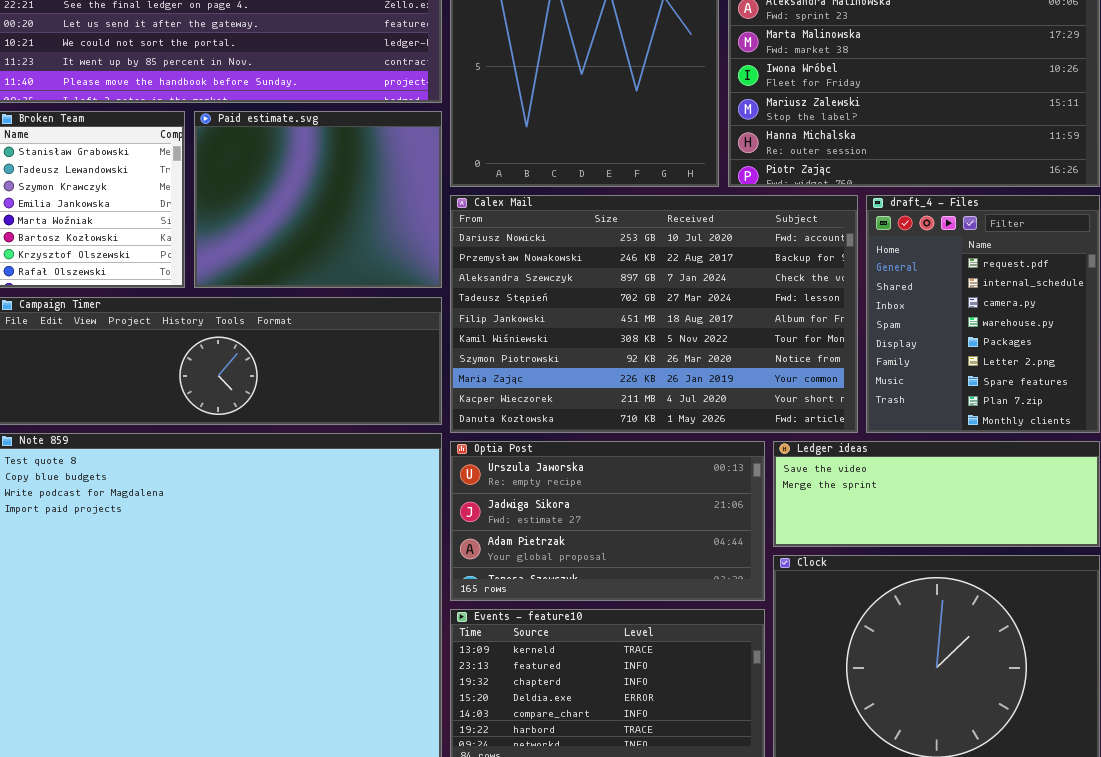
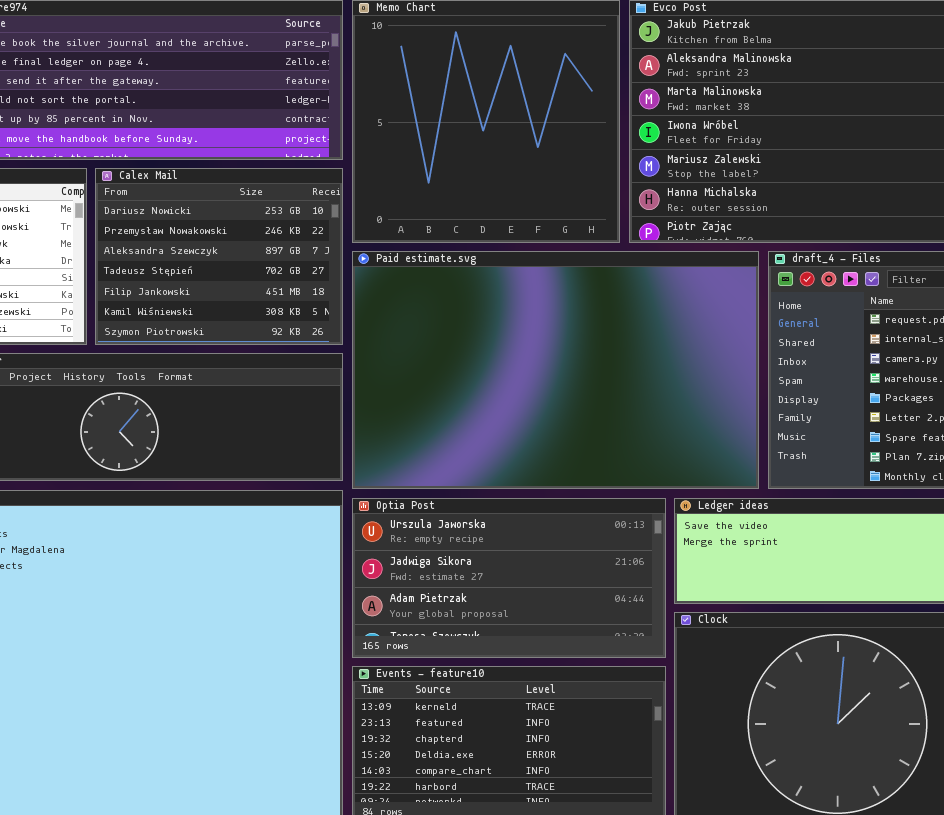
Paid estimate.svg: [194,111,442,288] -> [352,251,759,489], moved, resized
Calex Mail: [450,195,858,433] -> [95,168,343,345], moved, resized

